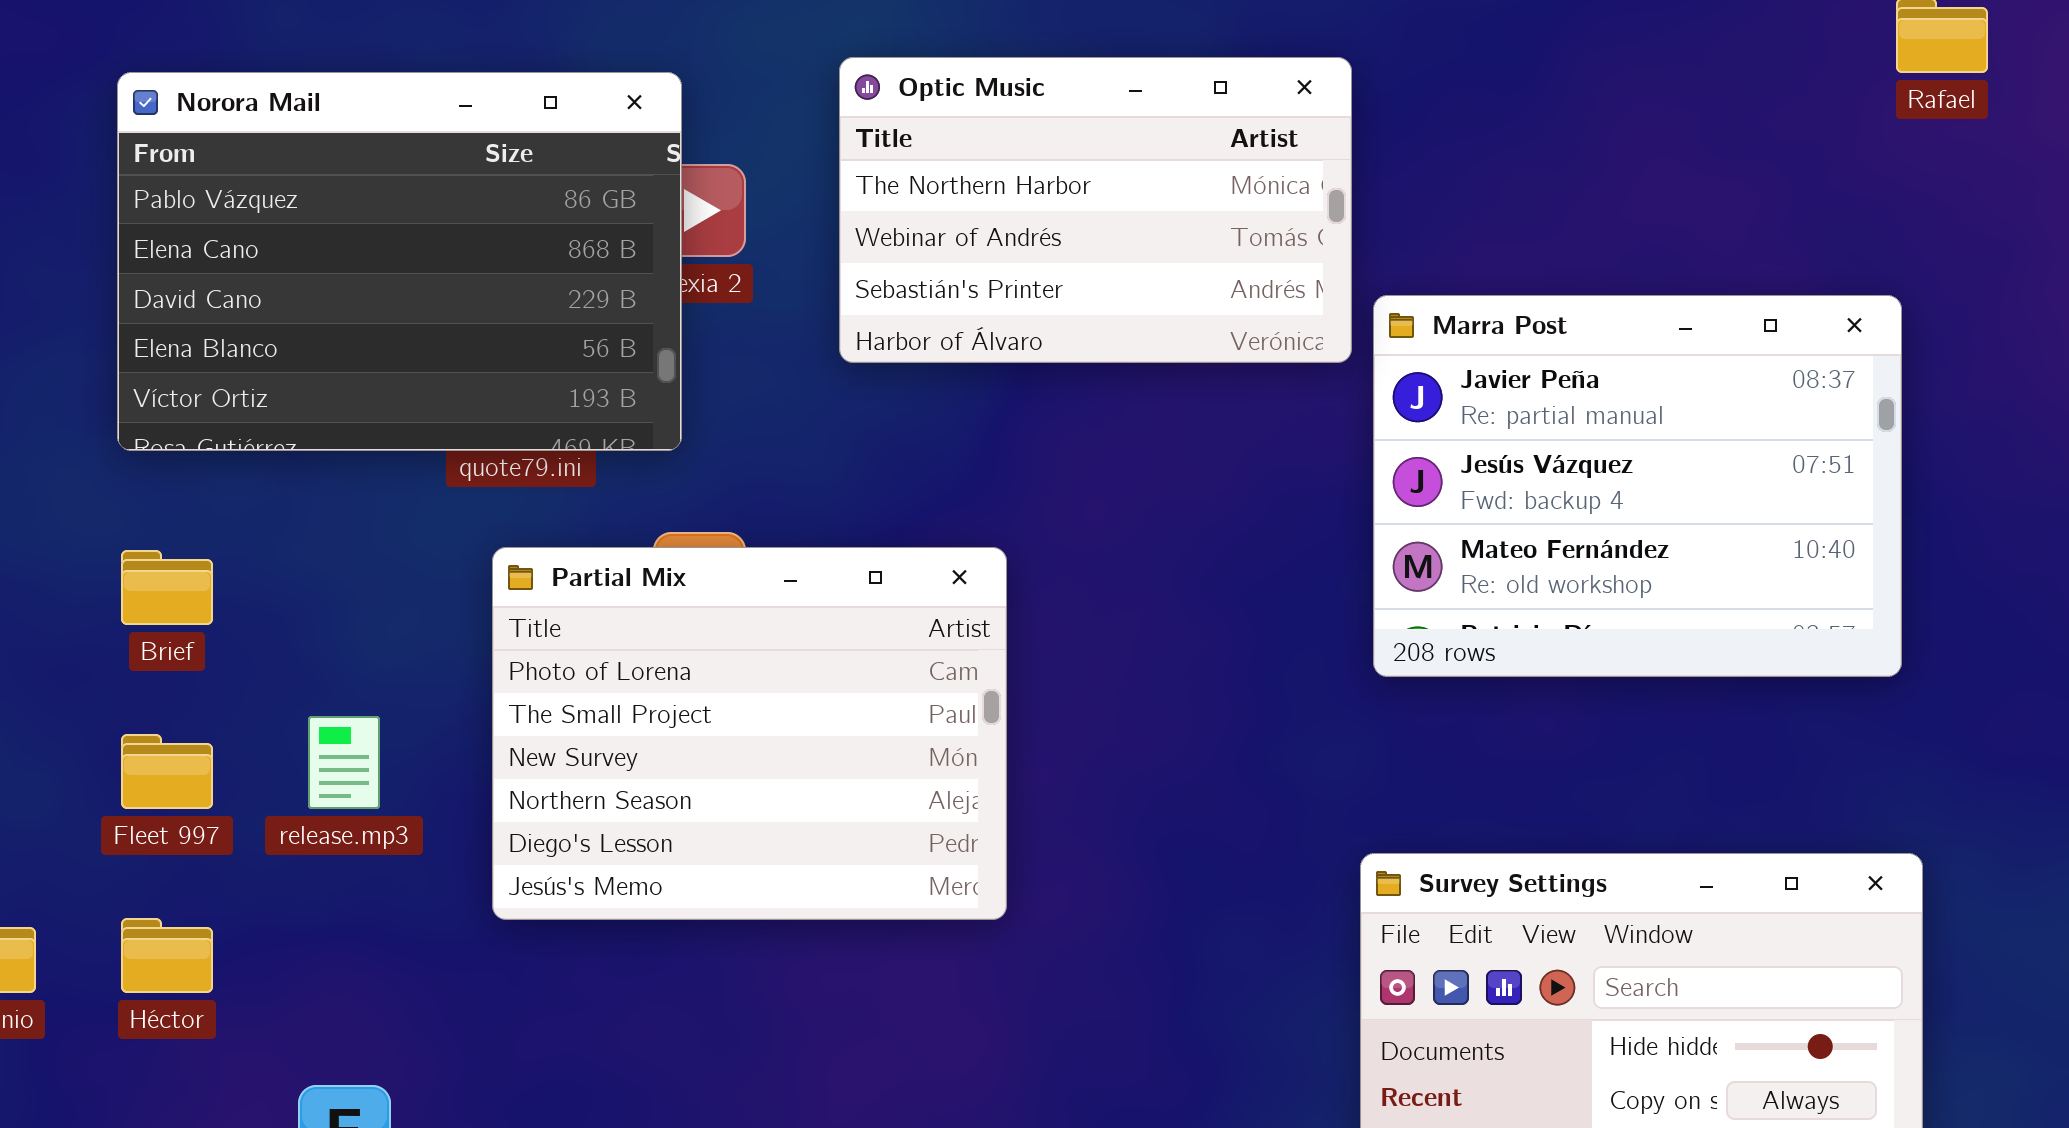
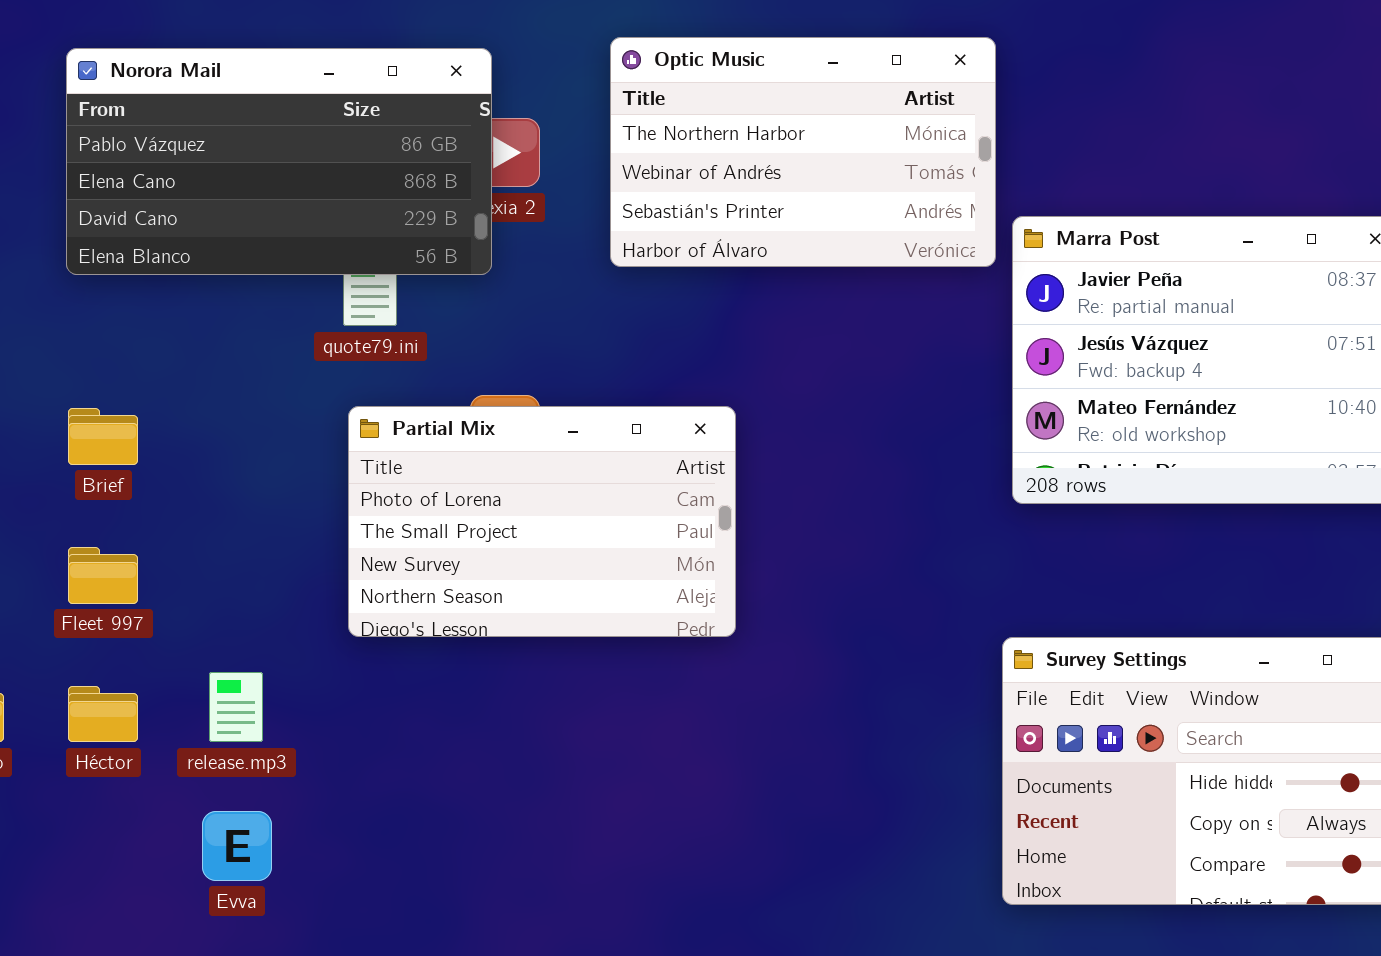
Norora Mail: [117,72,682,451] -> [66,48,492,275], resized
Partial Mix: [492,547,1007,920] -> [348,406,736,637], resized
release.mp3: [308,716,380,809] -> [209,672,263,742], moved

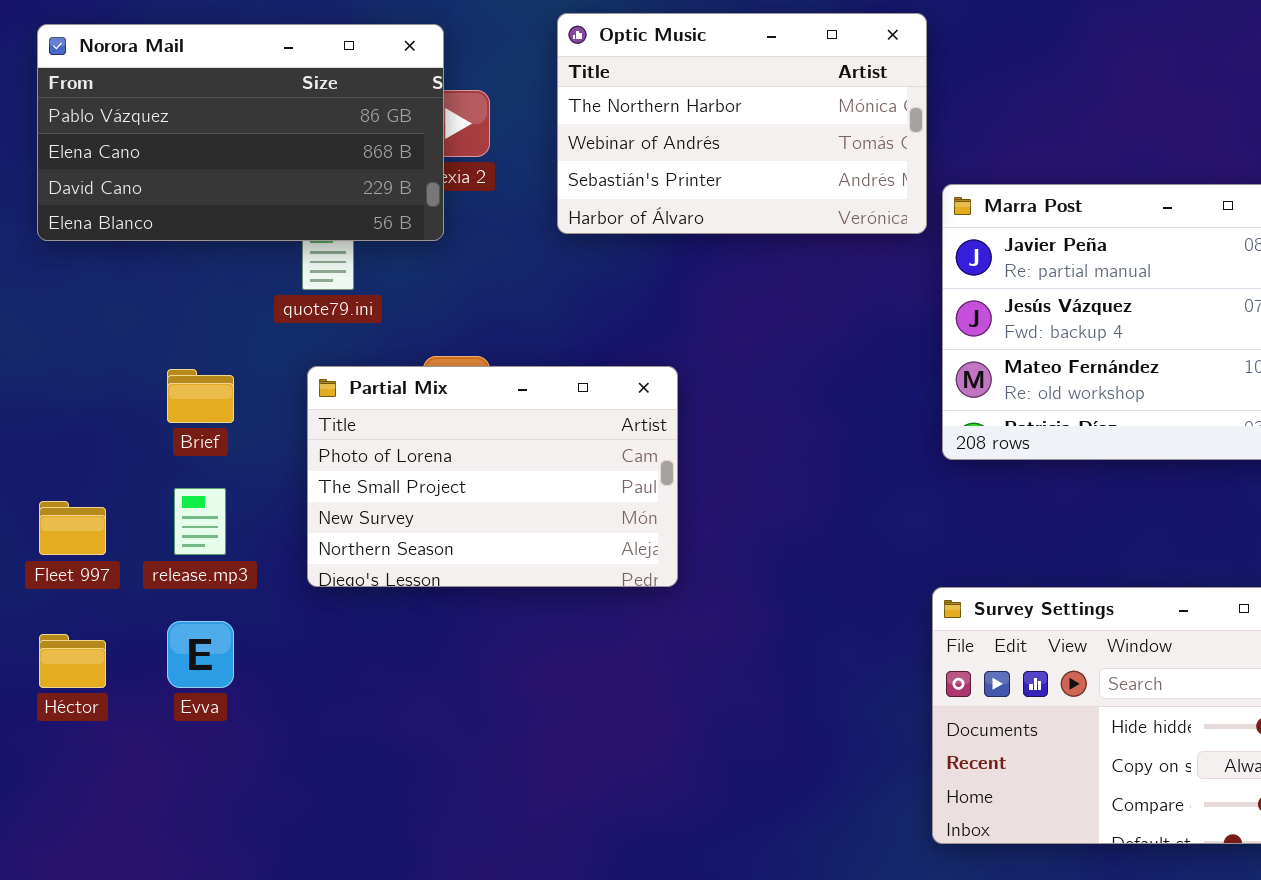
Brief: [68,408,138,465] -> [167,369,234,423], moved
release.mp3: [209,672,263,742] -> [174,488,226,555], moved
Evva: [202,811,272,881] -> [167,621,234,688], moved

